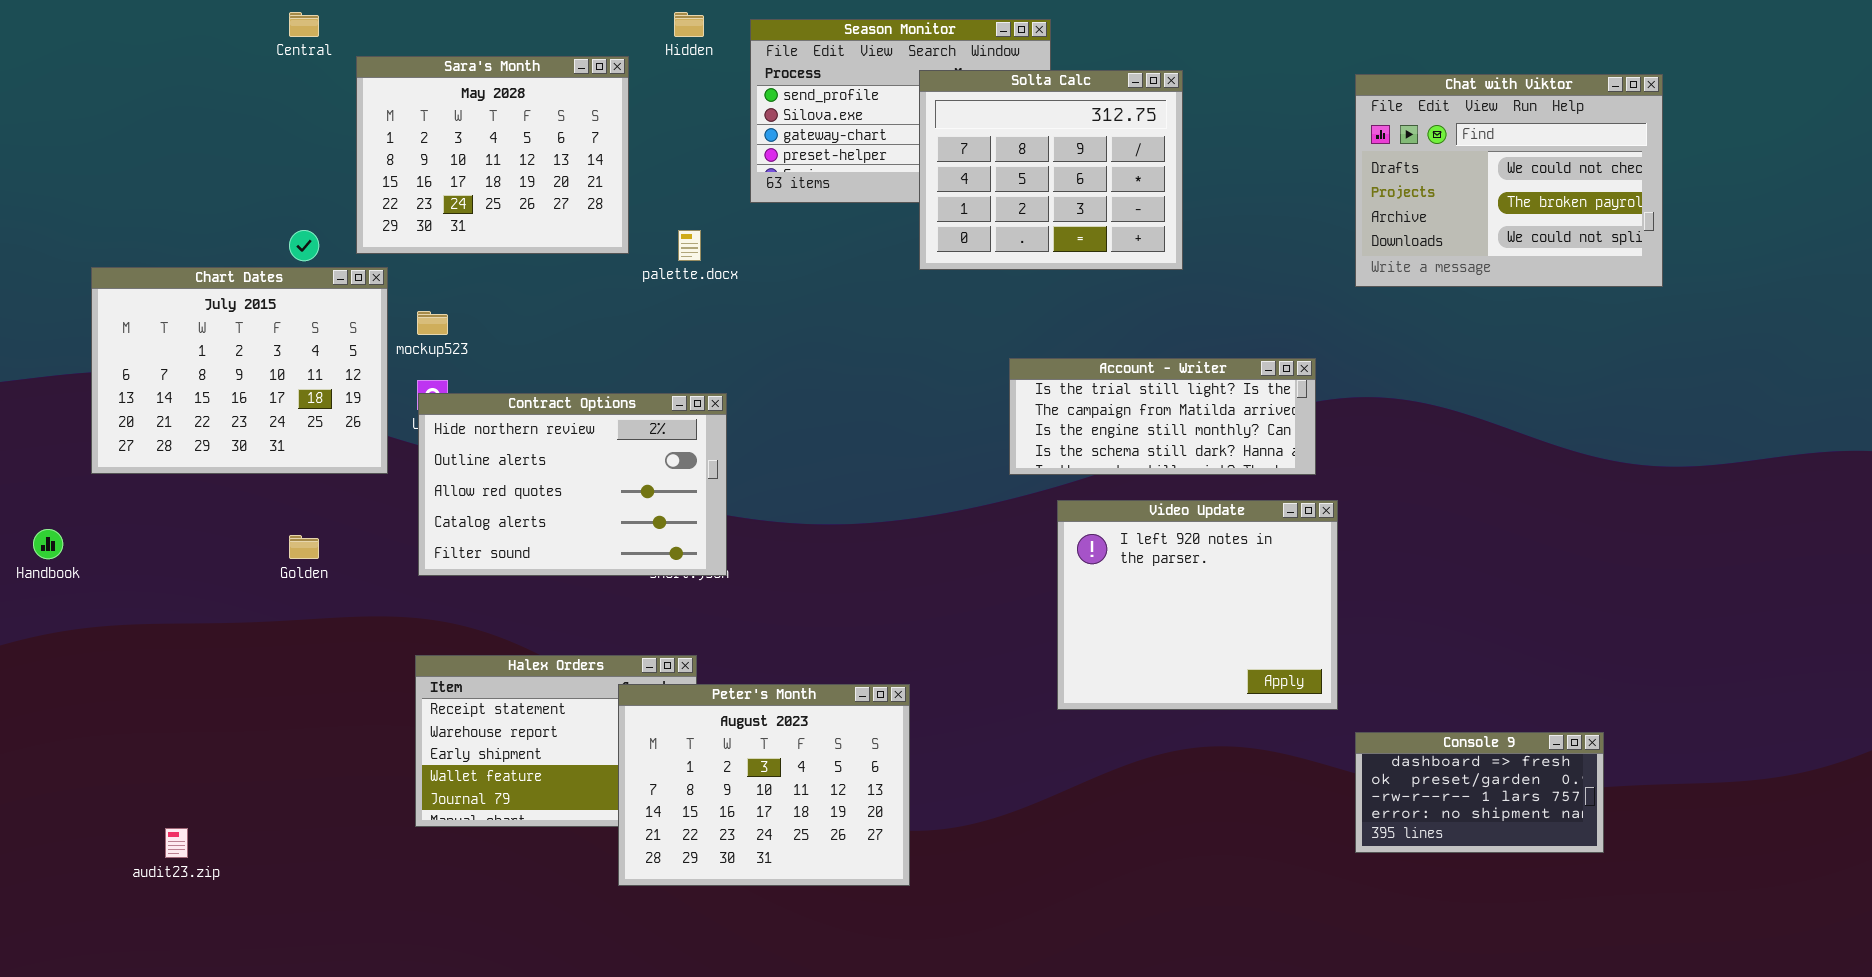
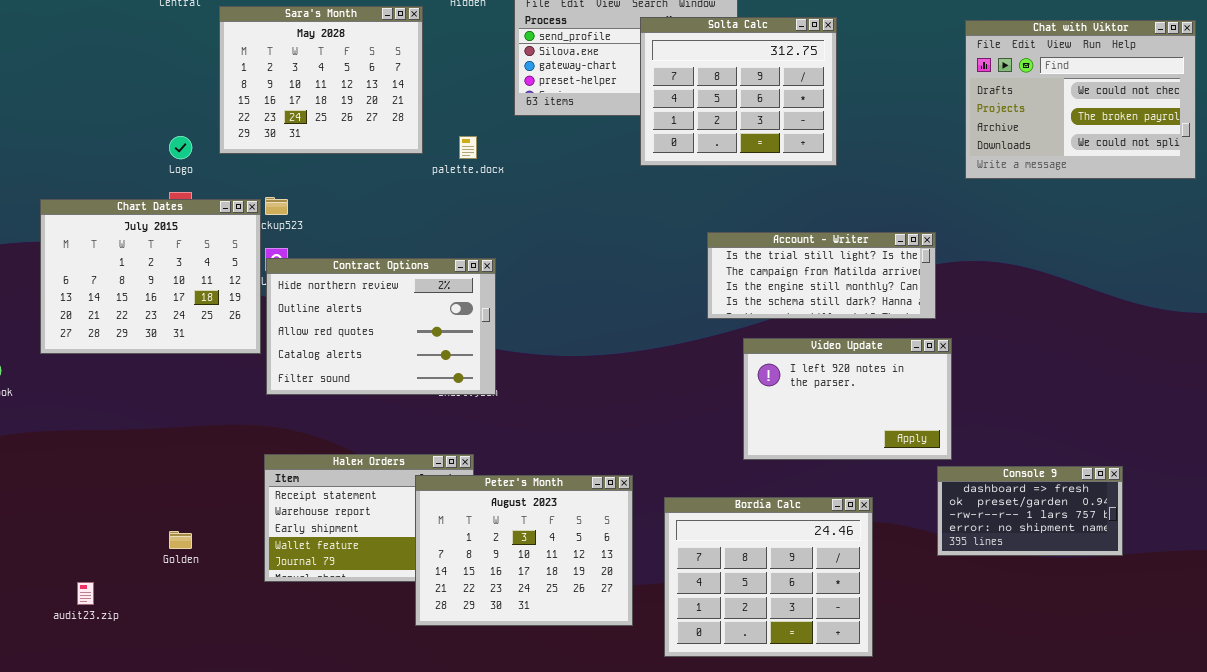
Chart Dates: [91,267,388,474] -> [40,199,261,354], moved
Video Update: [1057,500,1338,710] -> [743,338,952,460], resized
Golden: [289,535,319,559] -> [169,531,192,549], moved
Bordia Calc: none -> [664,497,873,657], opened
Console 9: [1355,732,1604,853] -> [937,466,1123,556], moved

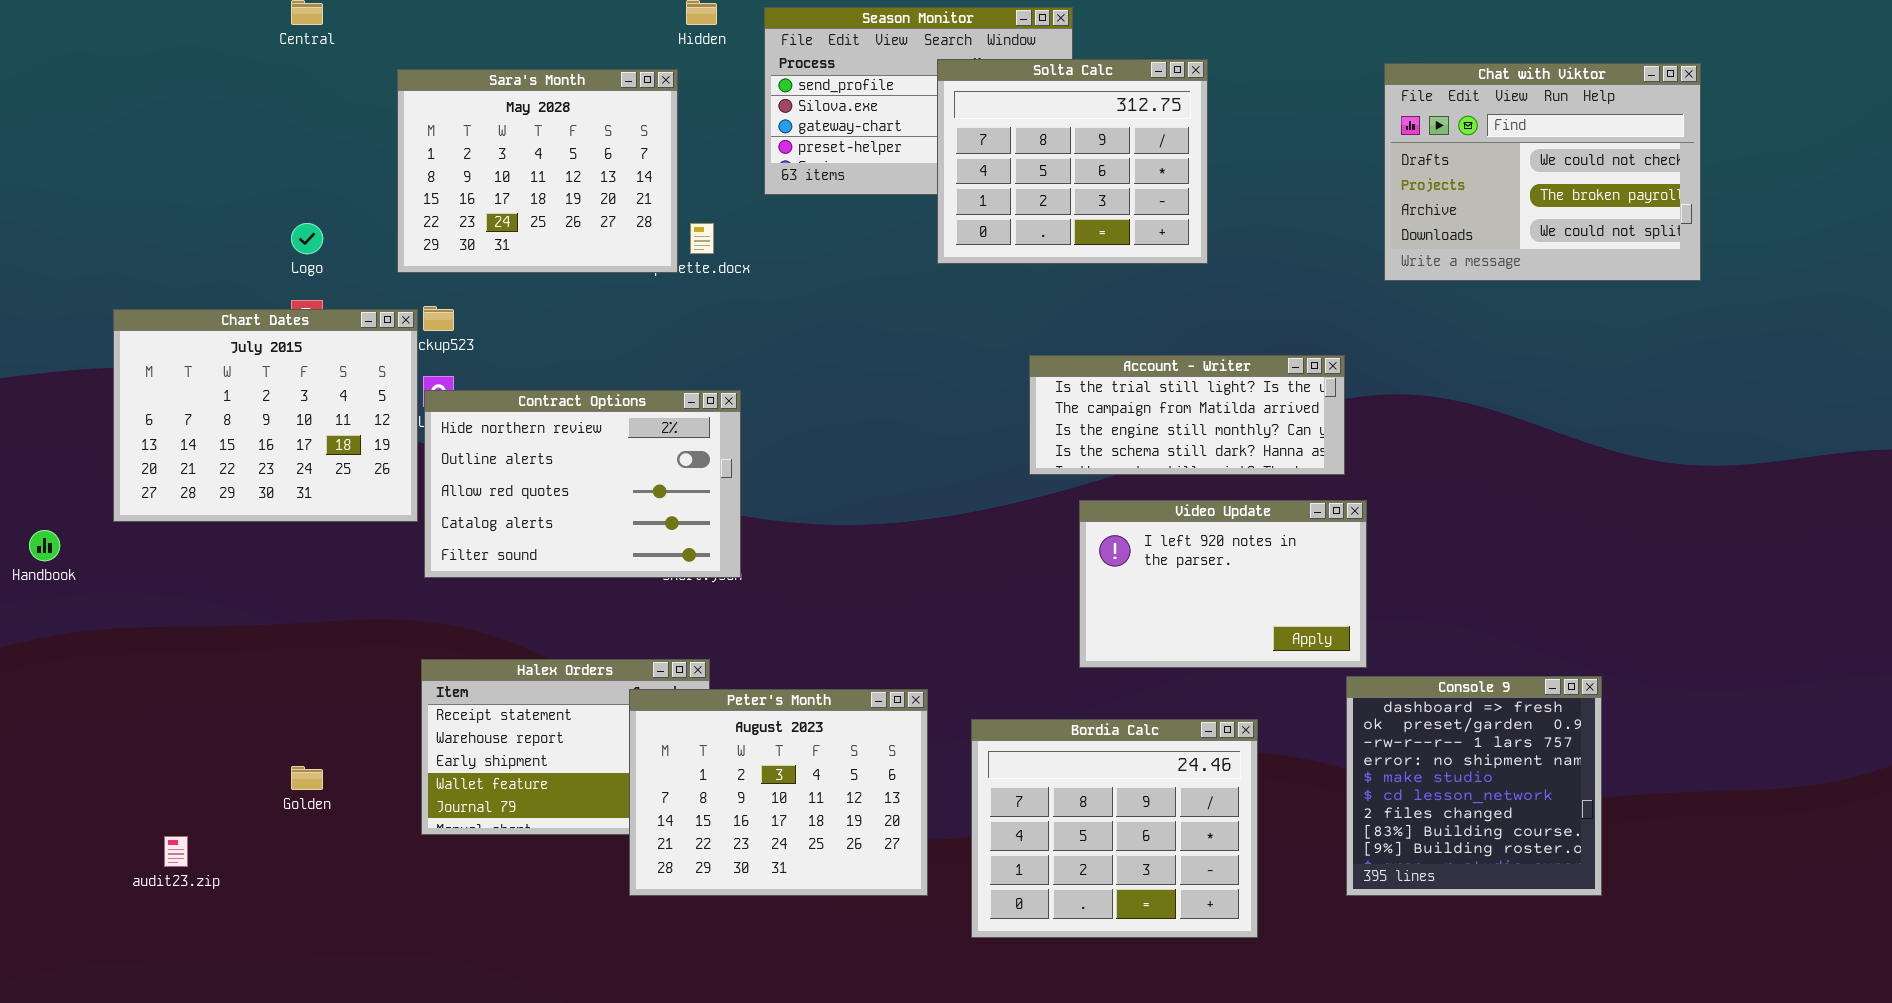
Sara's Month: [219,6,423,154] -> [397,69,678,273], moved
Console 9: [937,466,1123,556] -> [1346,676,1602,896], resized

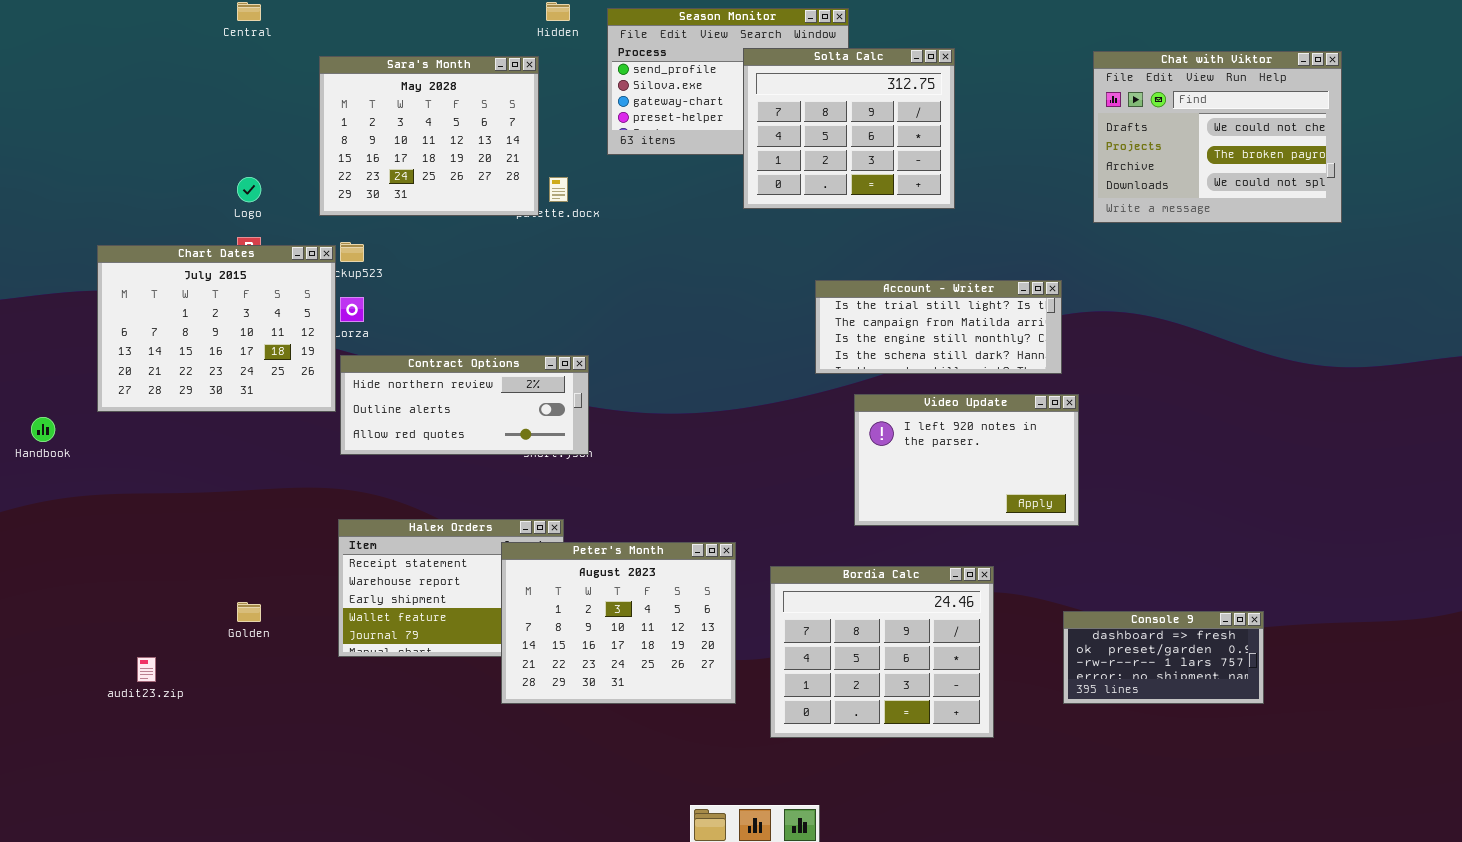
Contract Options: [424,390,741,578] -> [340,355,589,455], resized
Console 9: [1346,676,1602,896] -> [1063,611,1264,704], resized

